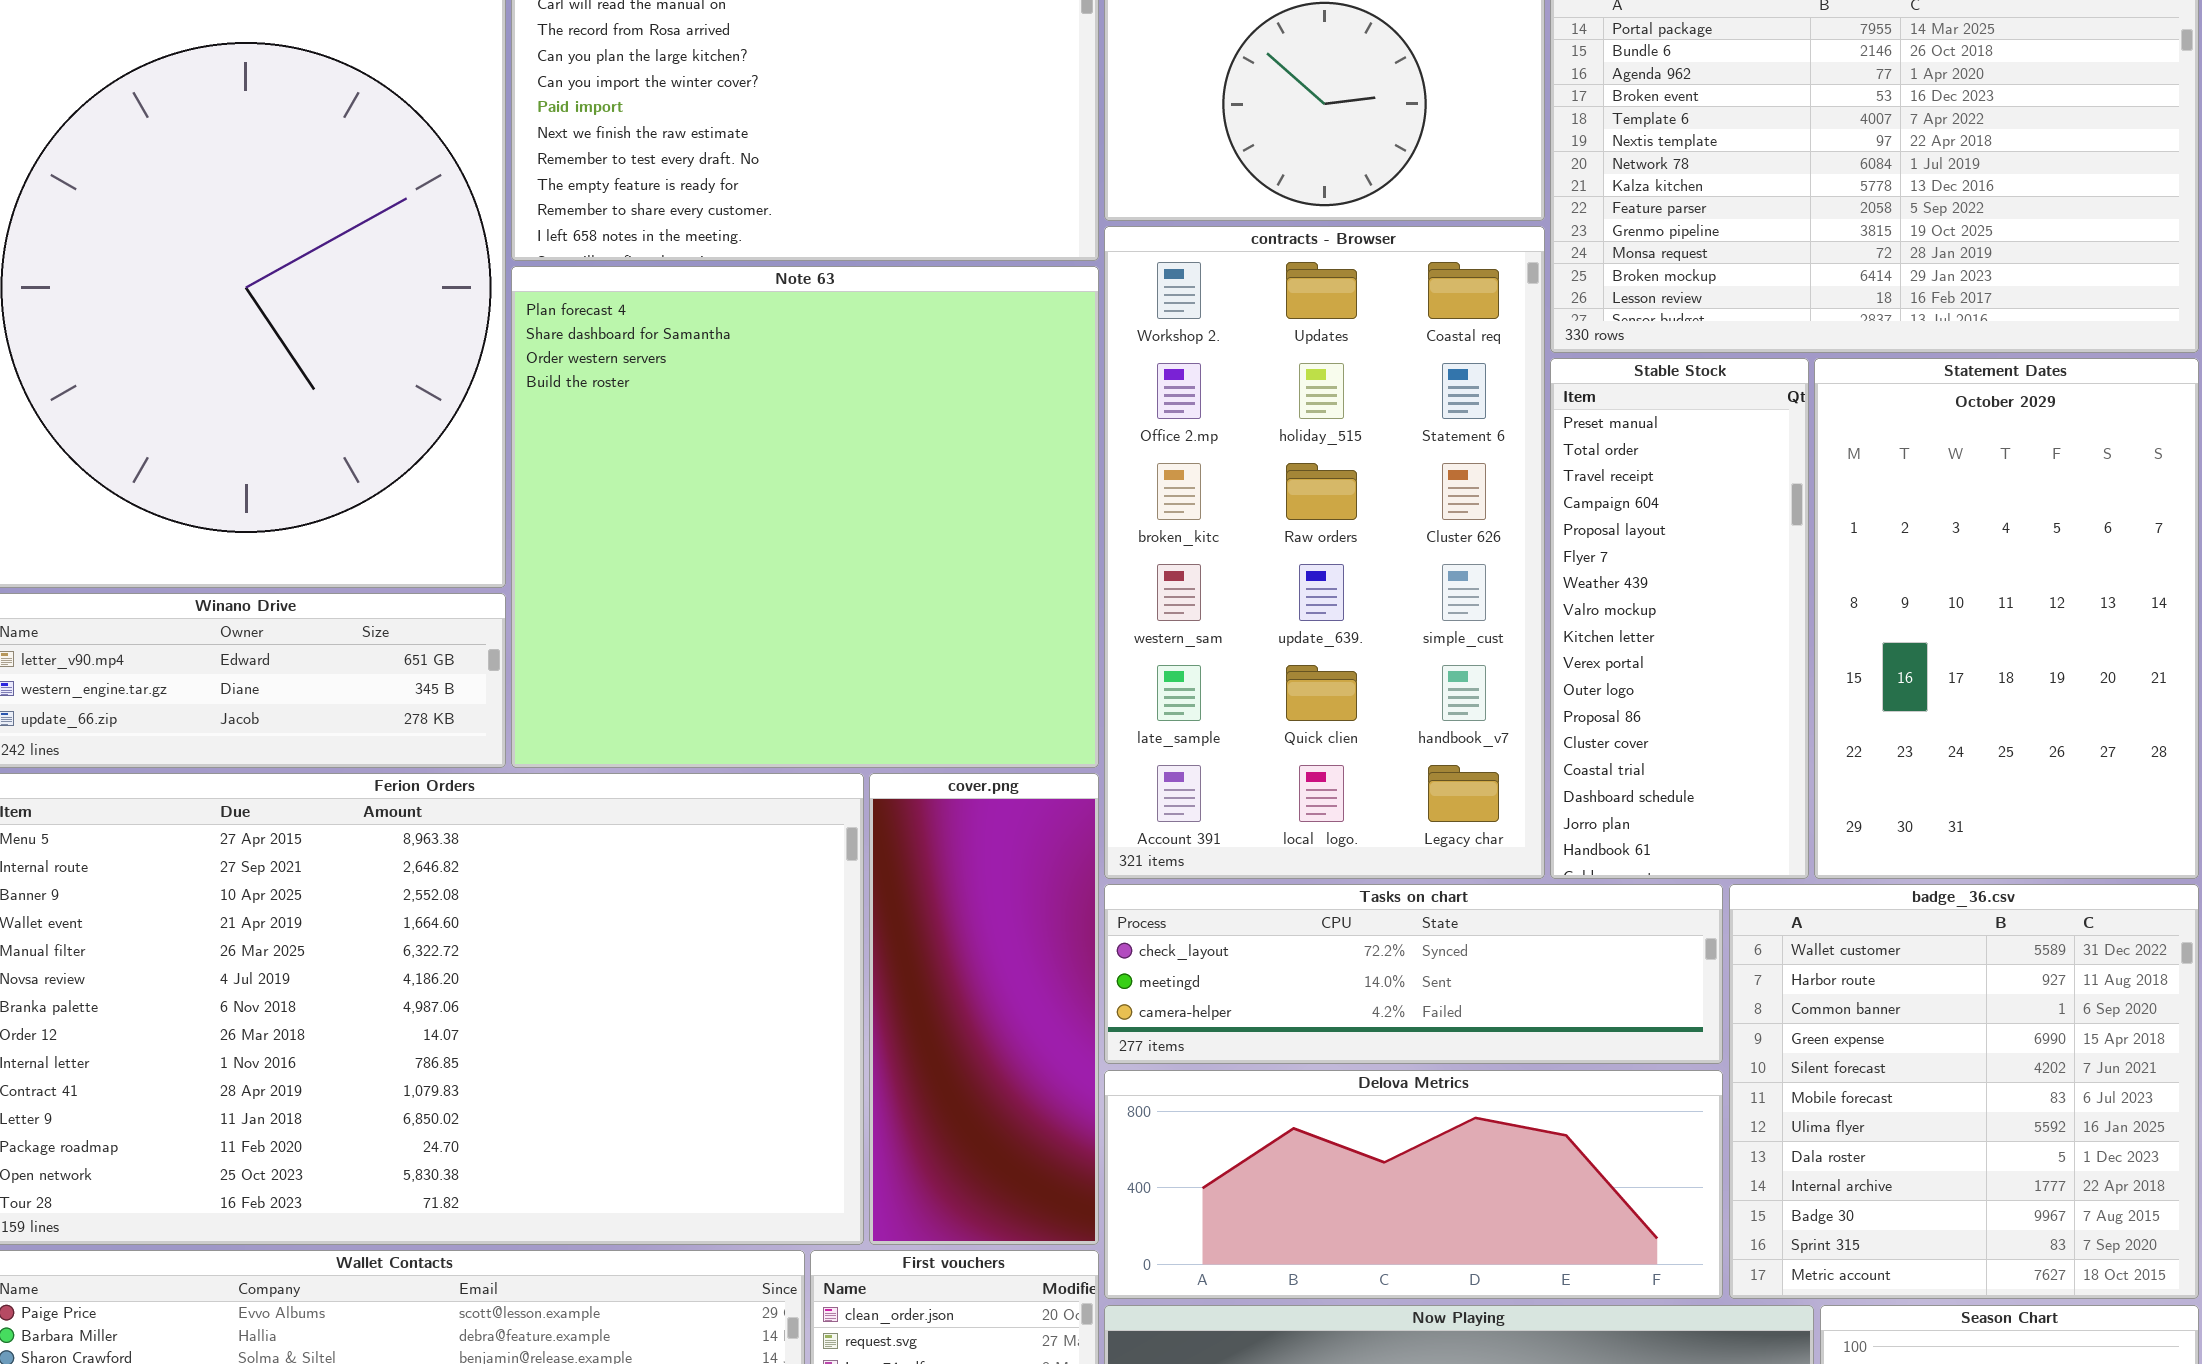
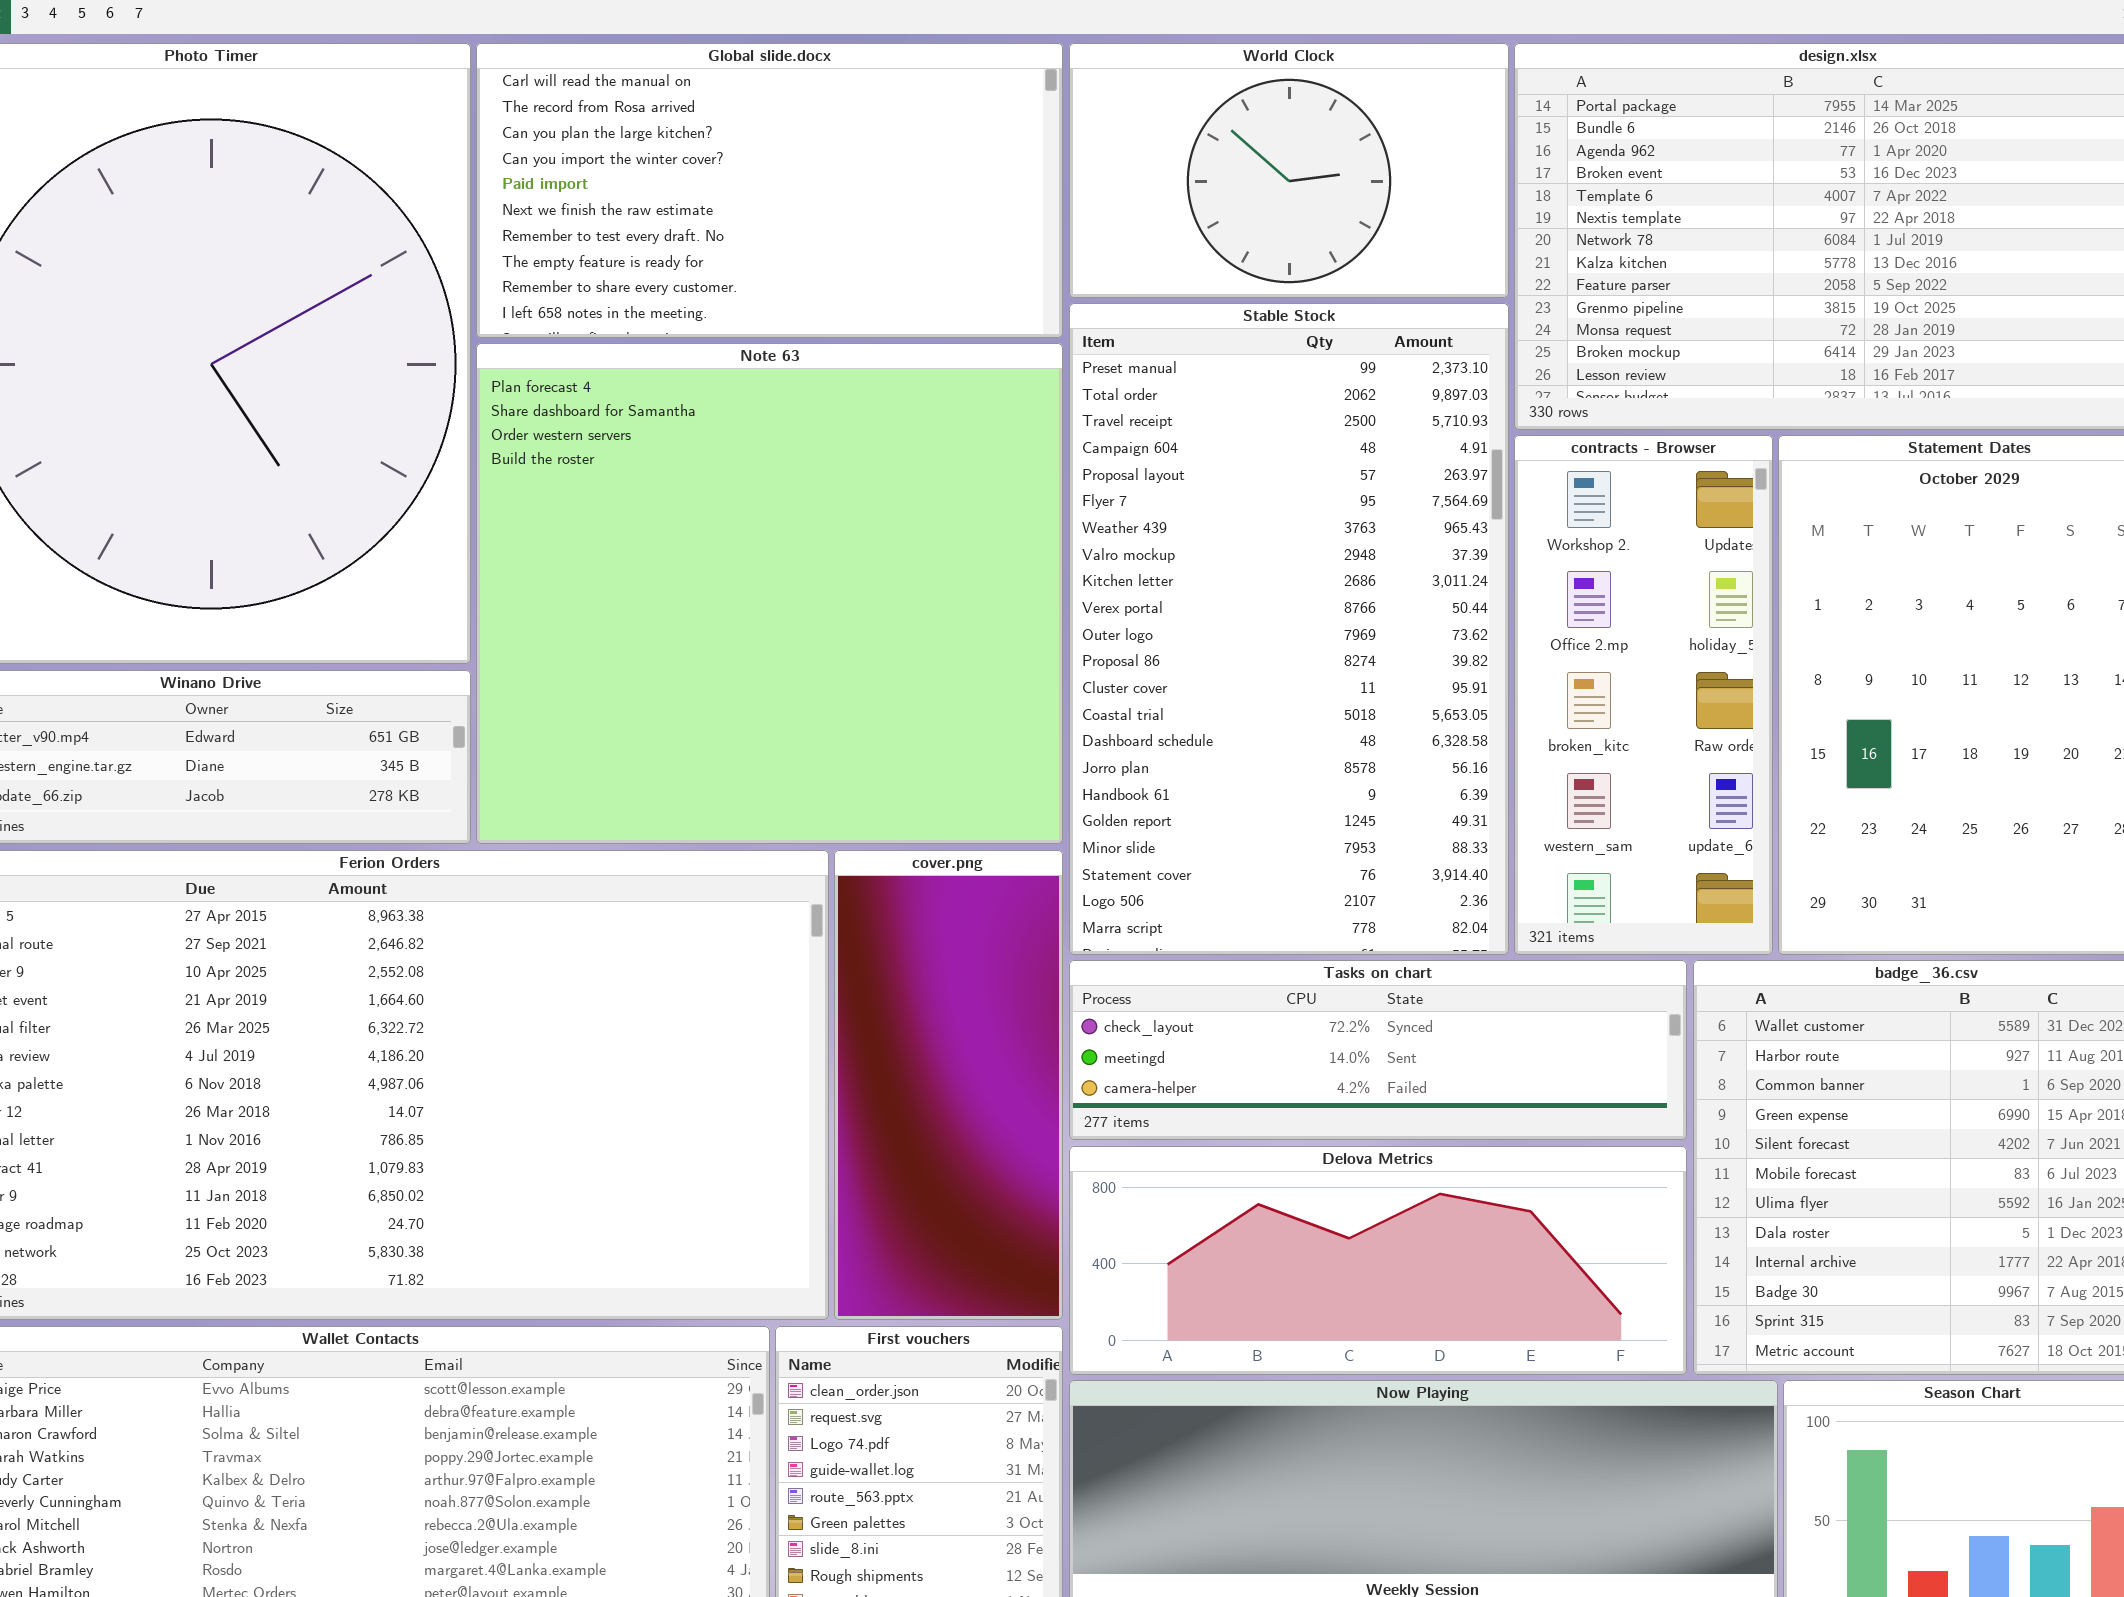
contracts - Browser: [1104,226,1545,879] -> [1514,435,1773,955], moved, resized
Stable Stock: [1550,358,1809,879] -> [1069,303,1509,955], moved, resized

